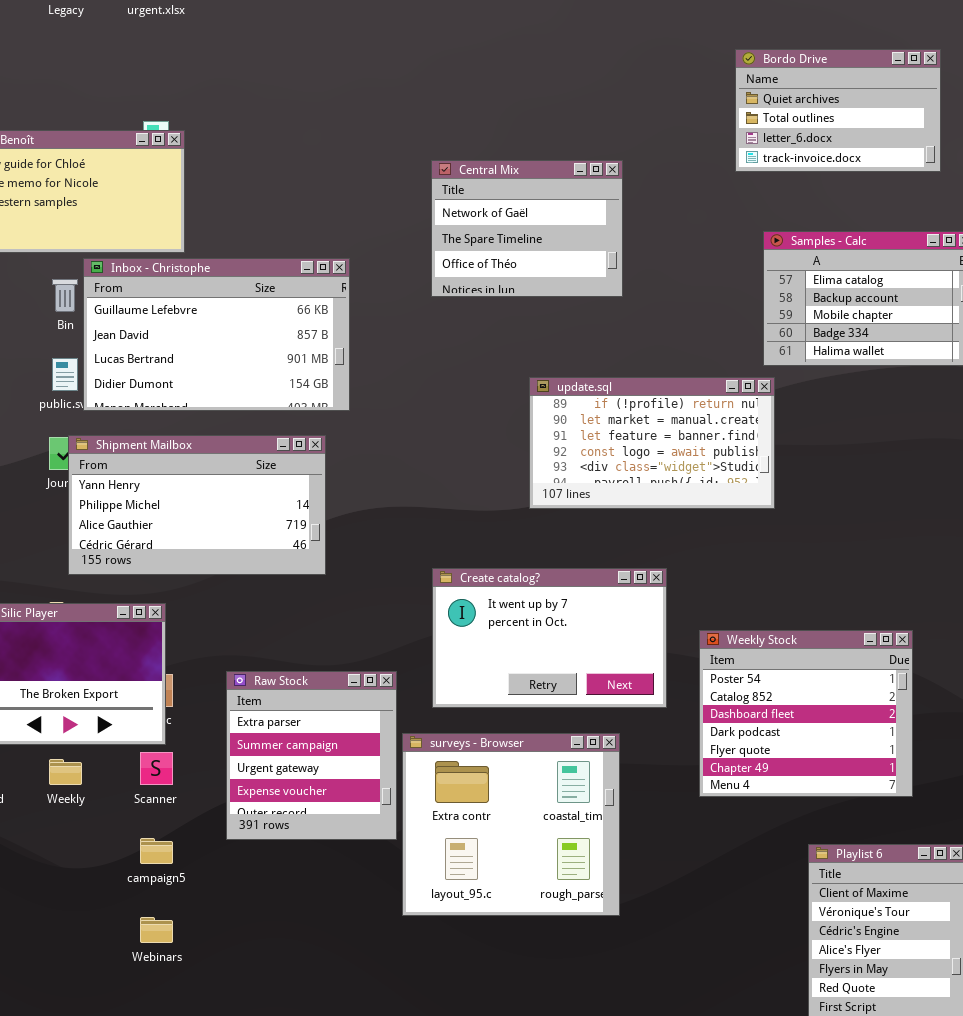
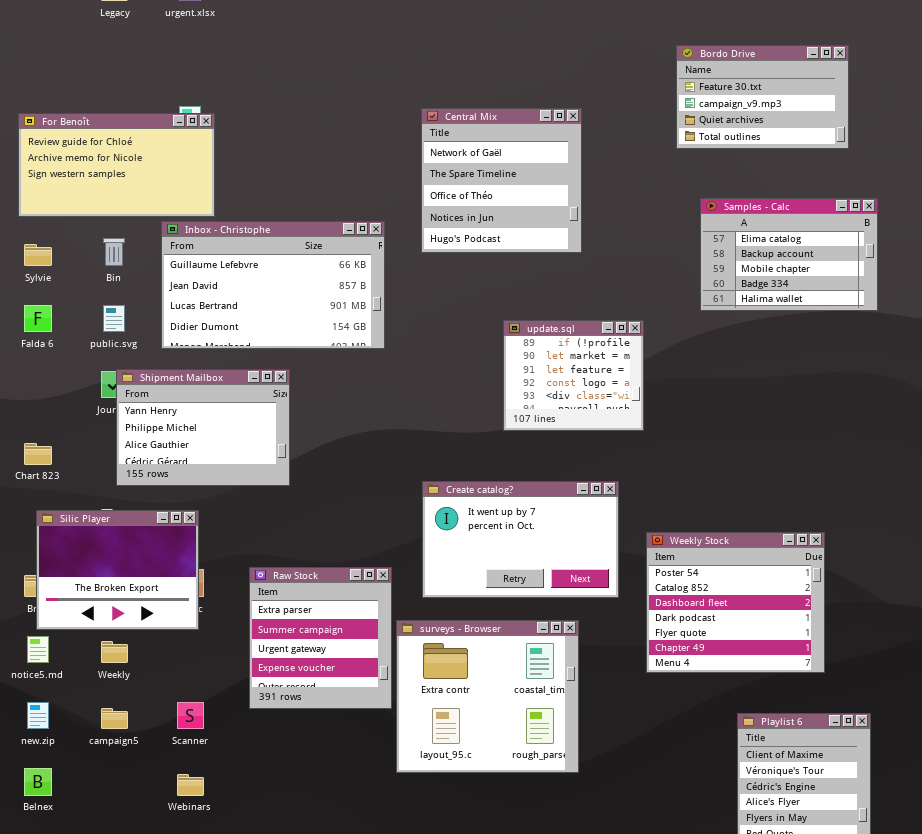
Bordo Drive: [735,49,941,172] -> [676,45,849,149], scrolled up 2 rows
Central Mix: [431,160,623,297] -> [421,108,582,253], resized
Inbox - Christophe: [83,258,350,411] -> [161,221,385,349], moved
update.sql: [529,377,775,509] -> [503,320,644,431], resized
Shipment Mailbox: [68,435,326,575] -> [116,369,290,486], resized
Scanner: [140,752,173,785] -> [177,702,204,729], moved
campaign5: [140,838,173,864] -> [101,708,128,729], moved

